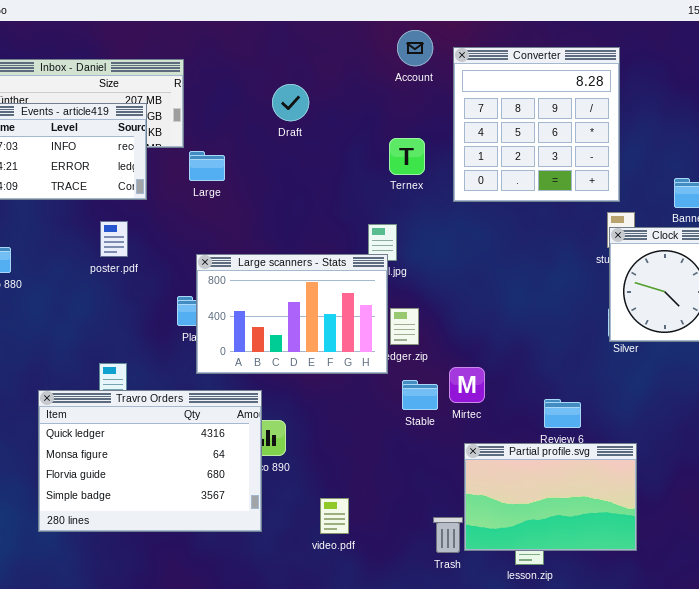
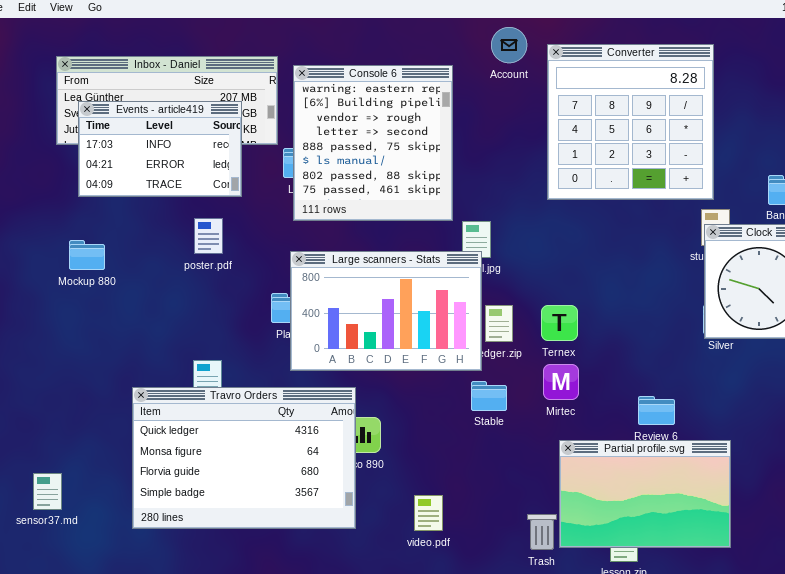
Console 6: none -> [293,65,453,221], opened
Ternex: [389,138,425,175] -> [541,305,578,341], moved
Stable: [402,380,438,410] -> [471,381,507,411], moved

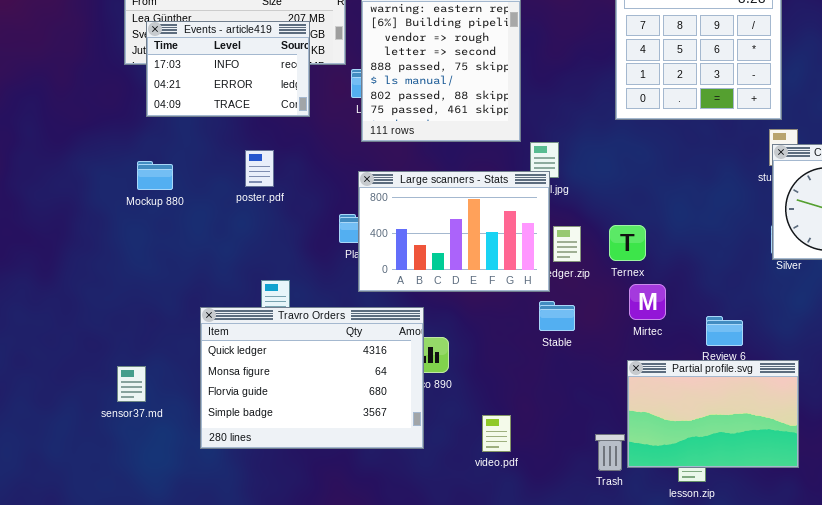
poster.pdf: [194,218,223,254] -> [245,150,274,187], moved
Mirtec: [543,364,579,400] -> [629,284,666,320], moved
sensor37.md: [33,473,62,510] -> [117,366,146,402], moved

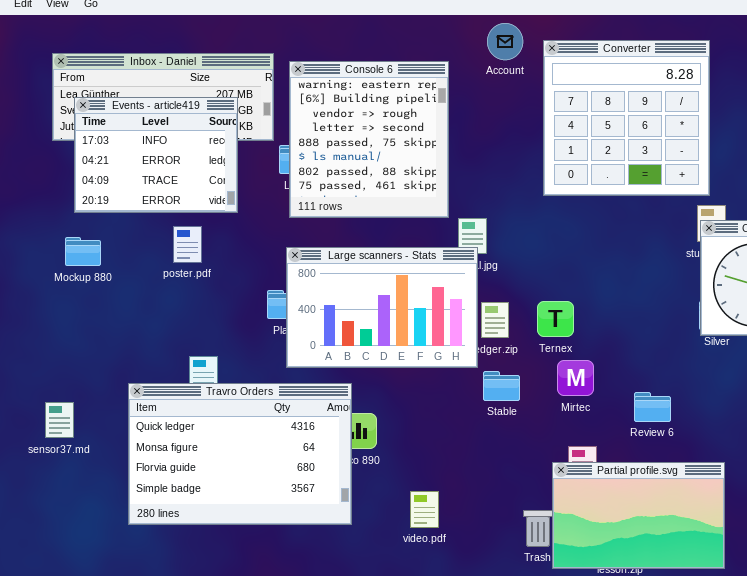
Events - article419: [146,21,310,117] -> [74,97,238,213], resized
Stable: [539,301,575,331] -> [483,371,520,401], moved
Partial profile.svg: [627,360,799,468] -> [552,462,725,569], moved
sensor37.md: [117,366,146,402] -> [45,402,74,438], moved

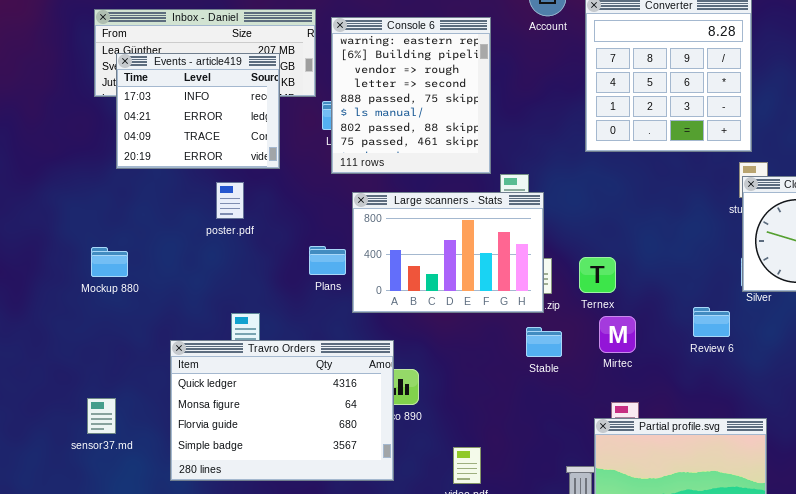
Mockup 880: [65,237,101,266] -> [91,247,128,277], moved
Large scanners - Stats: [286,247,478,368] -> [352,192,544,313], moved
Review 6: [634,392,671,422] -> [693,307,730,337], moved
sensor37.md: [45,402,74,438] -> [87,398,116,434], moved

